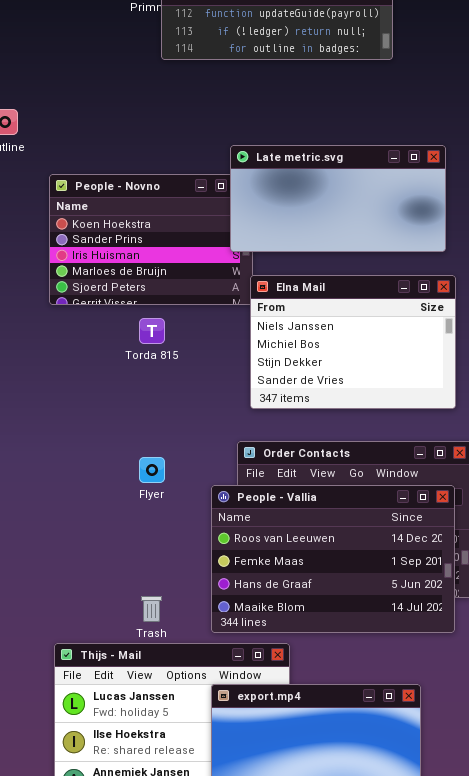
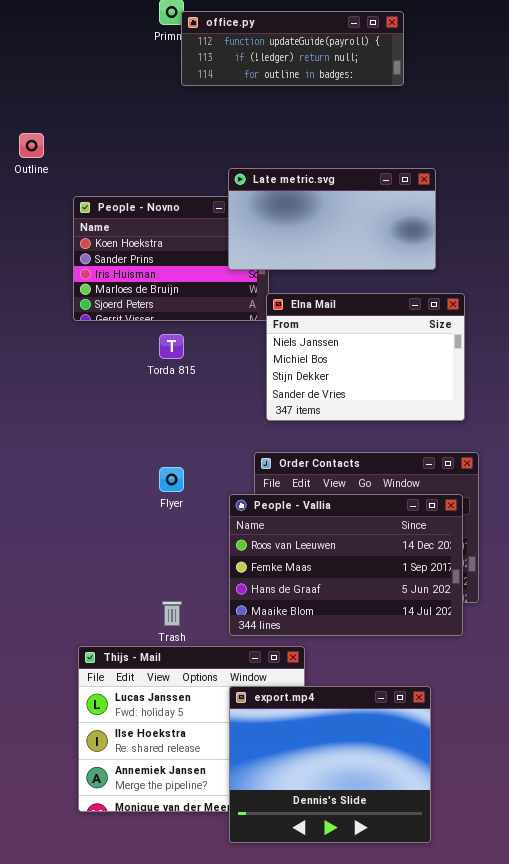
Late metric.svg: [230,145,446,252] -> [228,168,436,270], moved

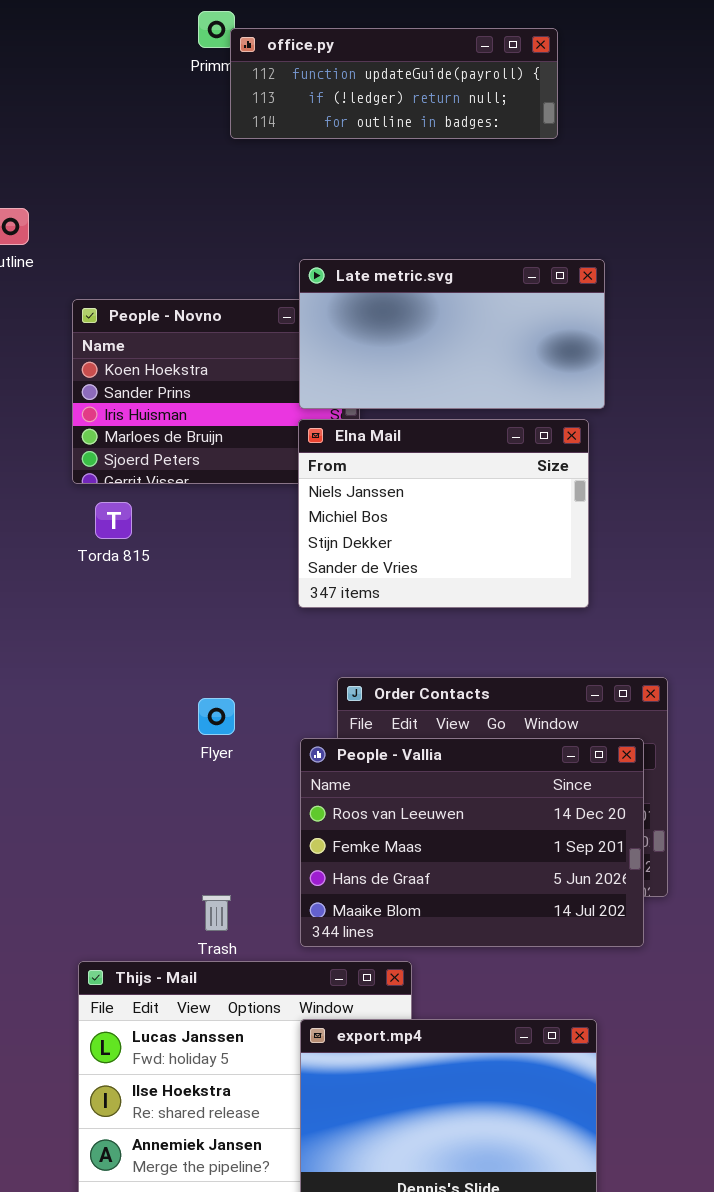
Elna Mail: [266,293,465,421] -> [298,419,589,608], moved
Torda 815: [159,334,184,359] -> [95,502,132,539], moved

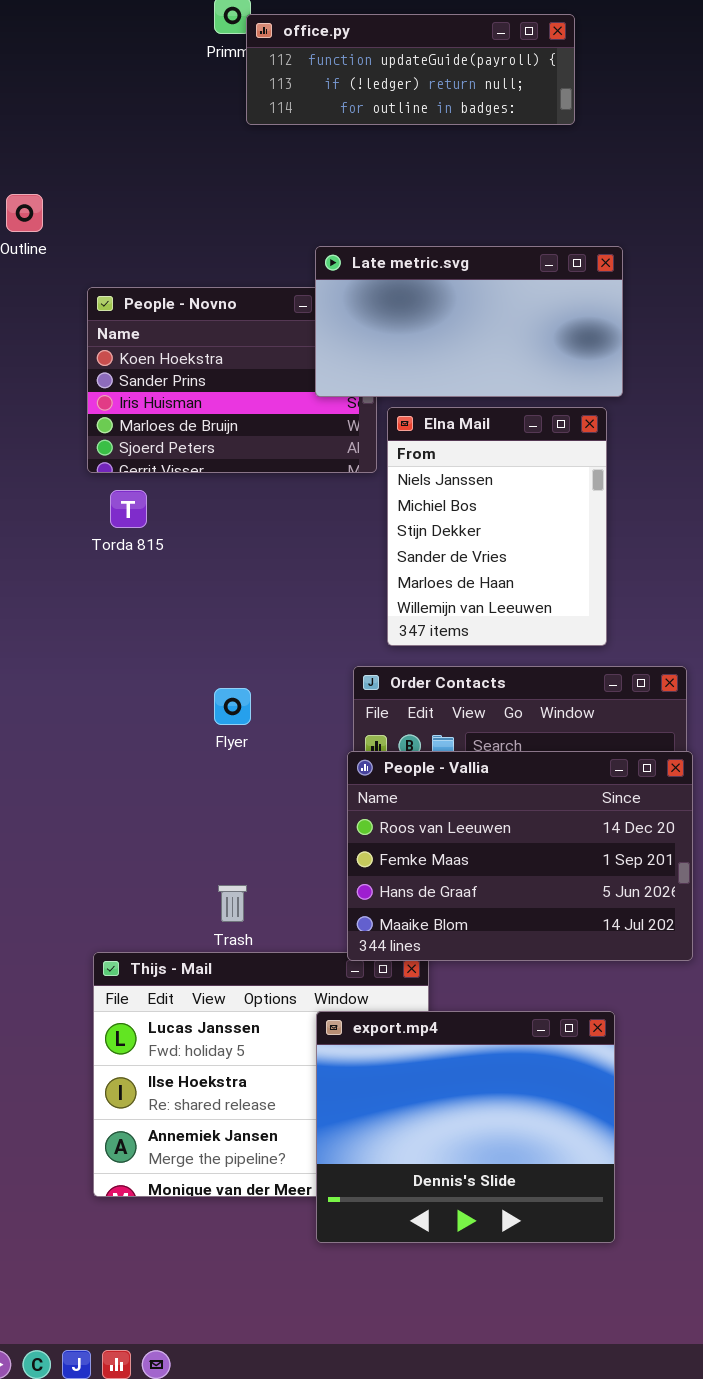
Elna Mail: [298,419,589,608] -> [387,407,607,646], resized
People - Vallia: [300,738,644,947] -> [347,751,693,961], moved

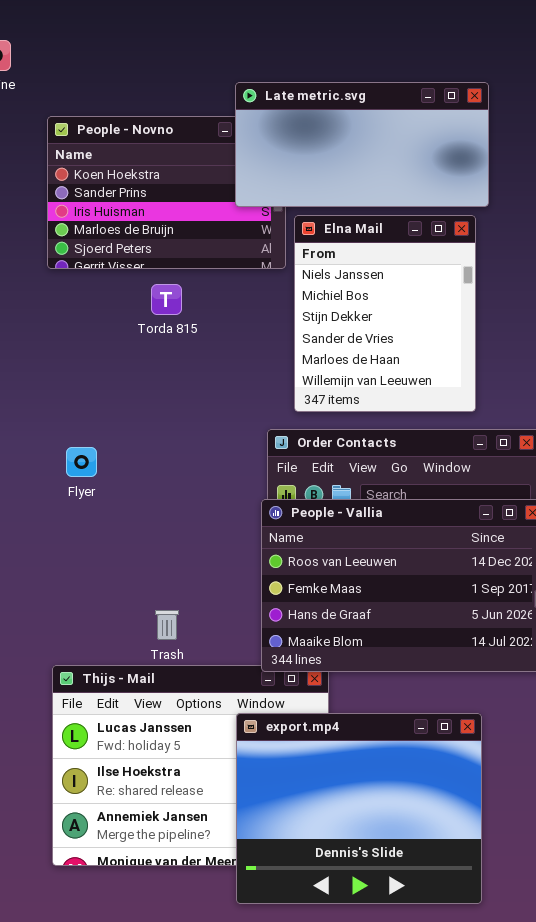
Torda 815: [110,490,147,528] -> [151,284,182,315], moved
Flyer: [214,688,251,725] -> [66,447,97,477], moved

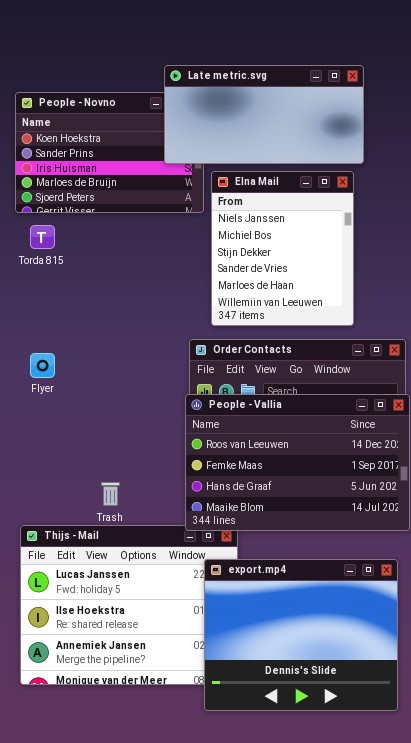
Torda 815: [151,284,182,315] -> [30,225,55,249], moved
export.mp4: [236,713,482,904] -> [204,559,398,711], moved

